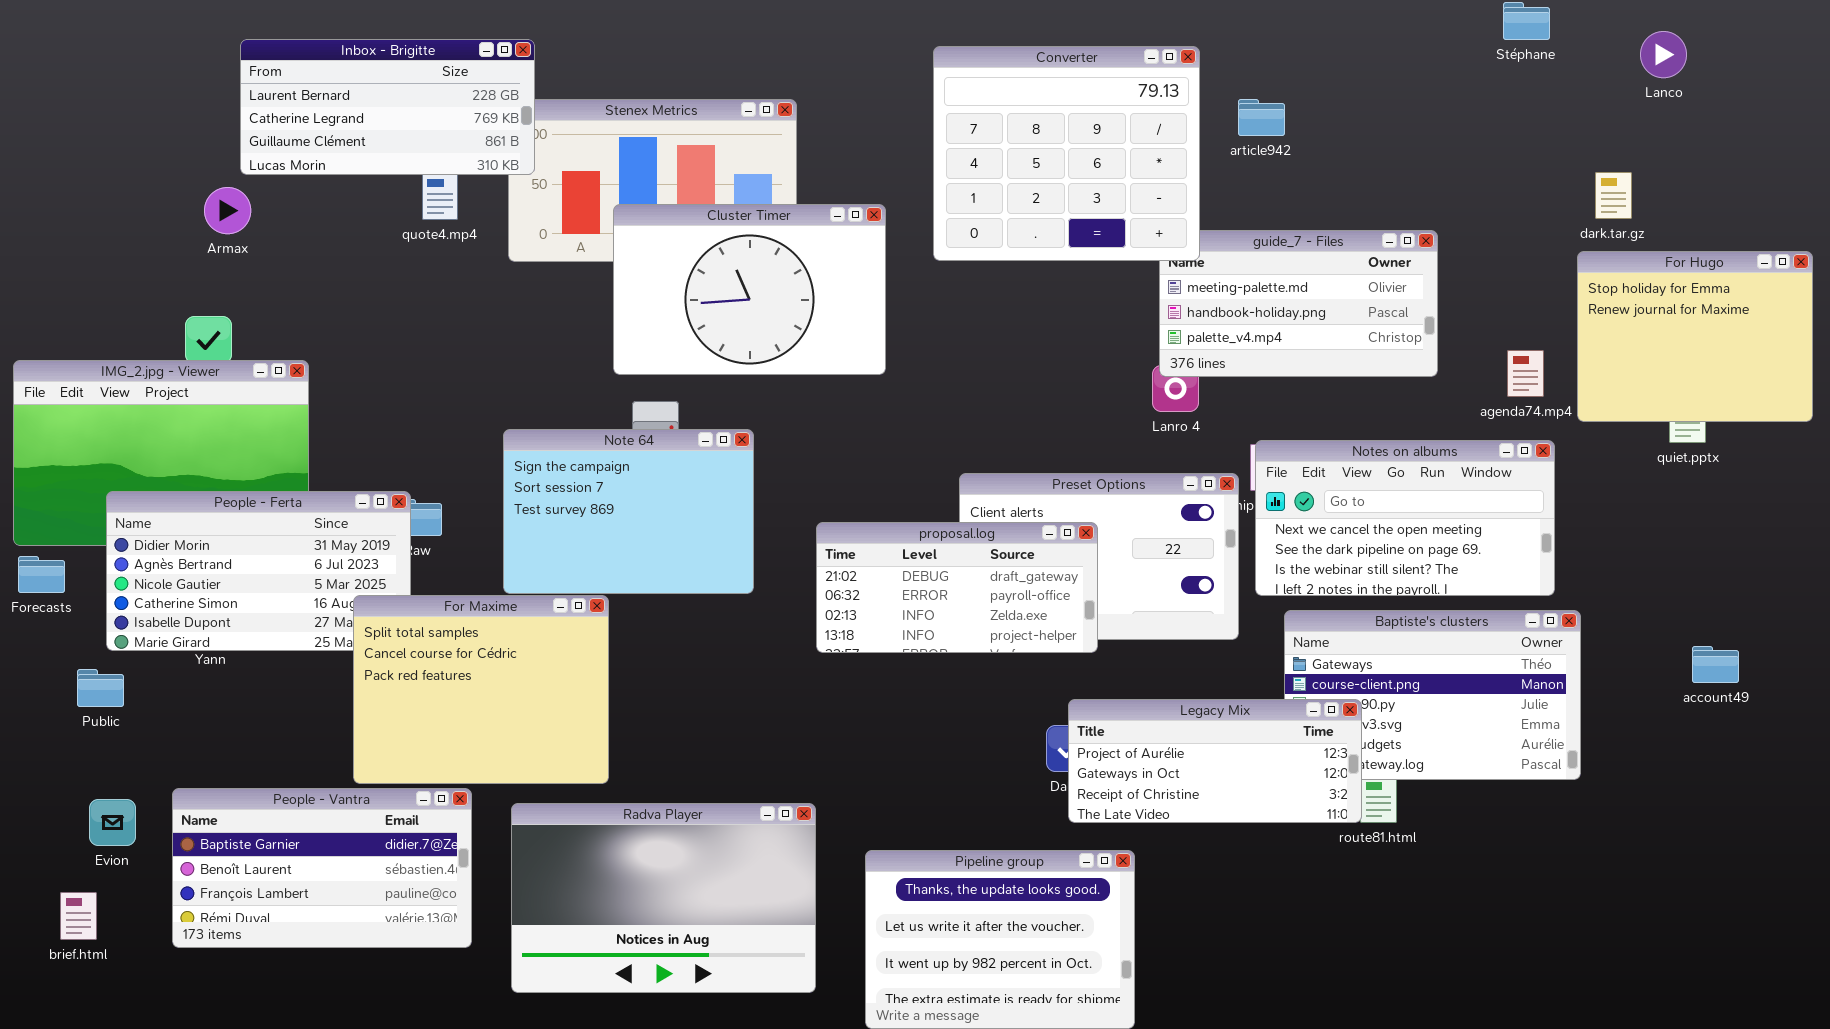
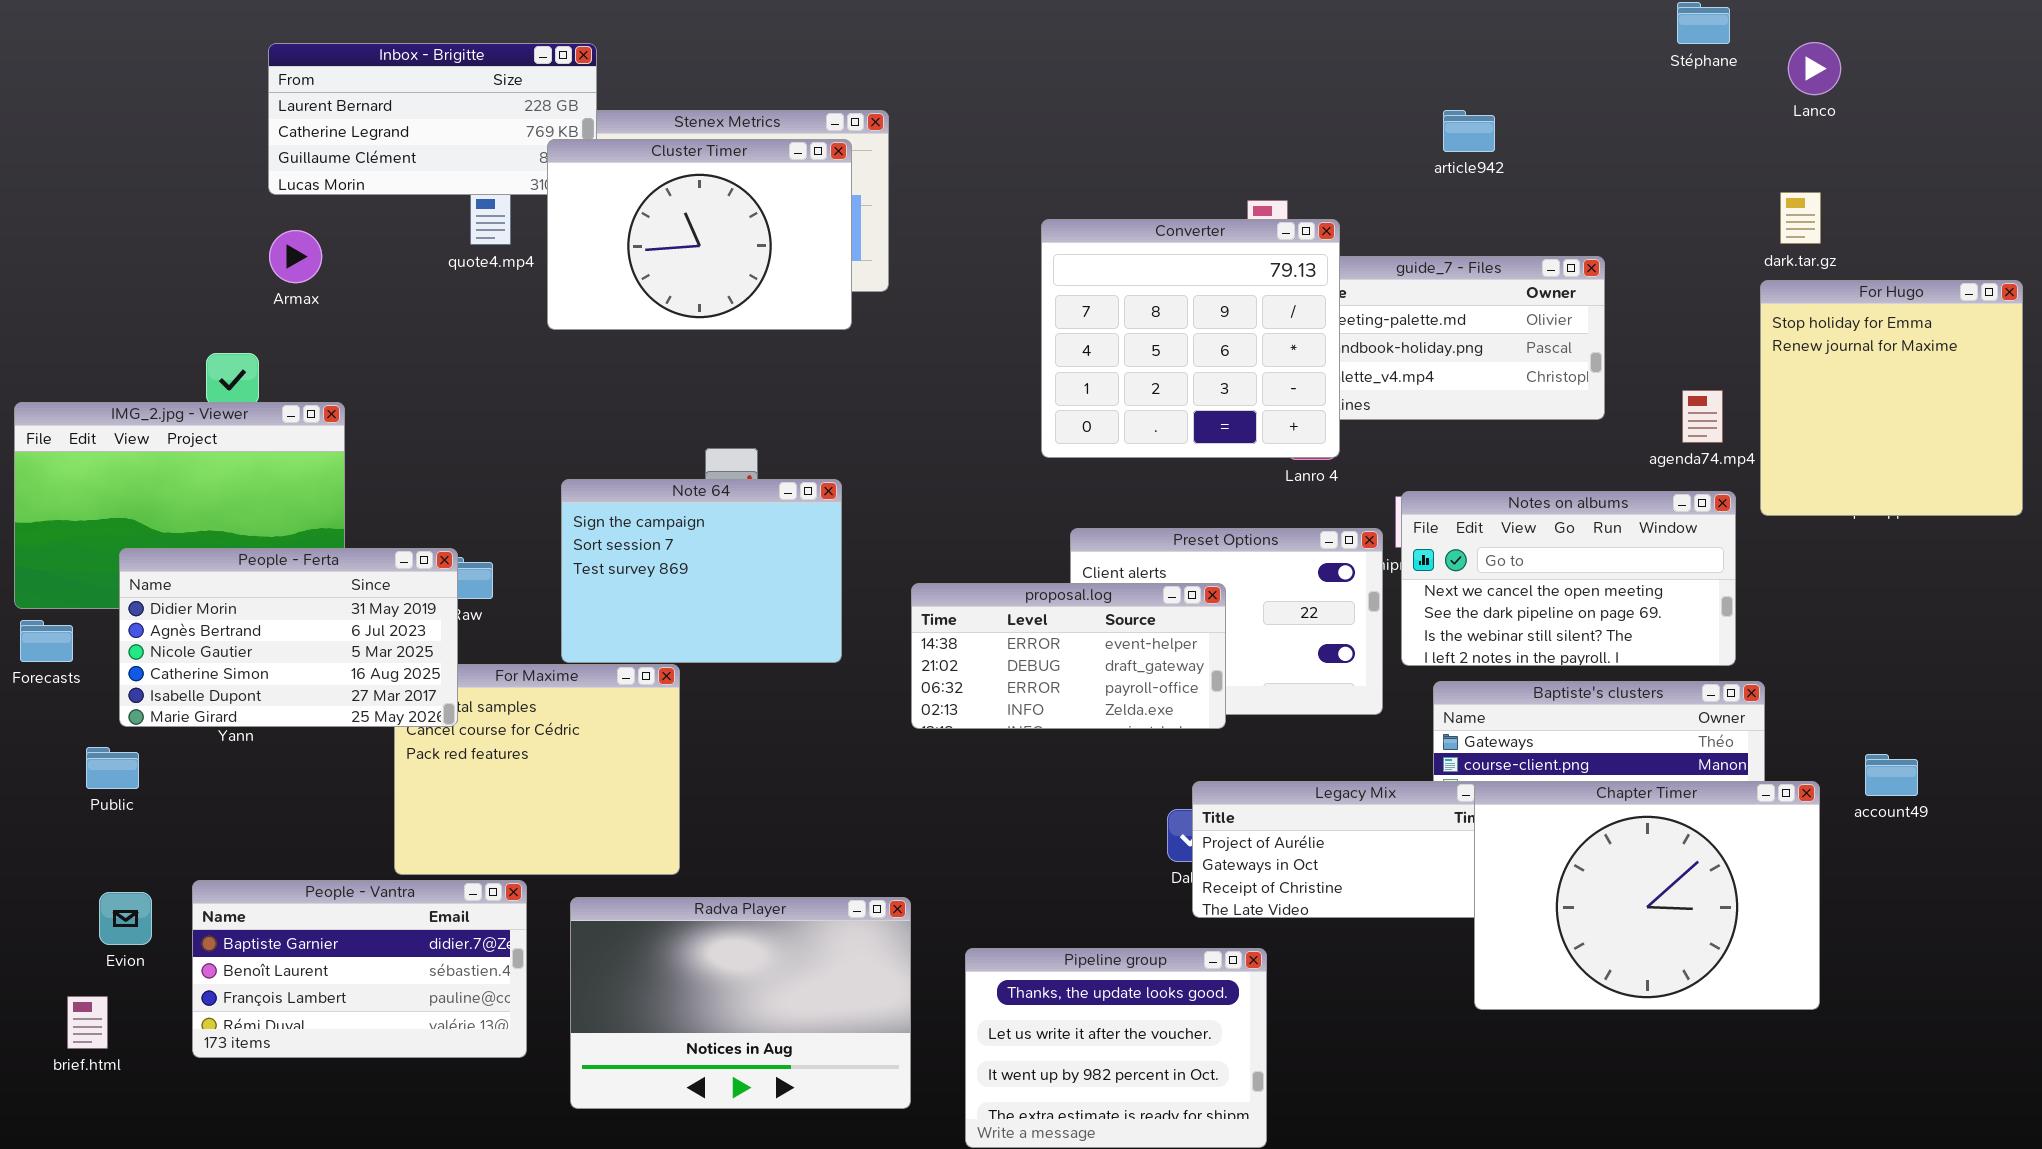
Lanco: [1640,31,1687,78] -> [1788,42,1841,95], moved
Converter: [933,46,1200,261] -> [1041,219,1340,458], moved
article942: [1238,99,1285,136] -> [1443,110,1495,152], moved
Armax: [204,187,251,234] -> [269,230,322,283], moved
Cluster Timer: [613,204,886,375] -> [547,139,852,330], moved
For Hugo: [1577,251,1813,422] -> [1760,280,2023,516], resized
People - Ferta: [106,491,411,651] -> [119,548,458,727], raised
proposal.log: [816,522,1098,653] -> [911,583,1226,729], scrolled up 1 row
account49: [1692,646,1739,683] -> [1865,754,1918,796], moved
Chapter Timer: none -> [1474,781,1820,1010], opened

